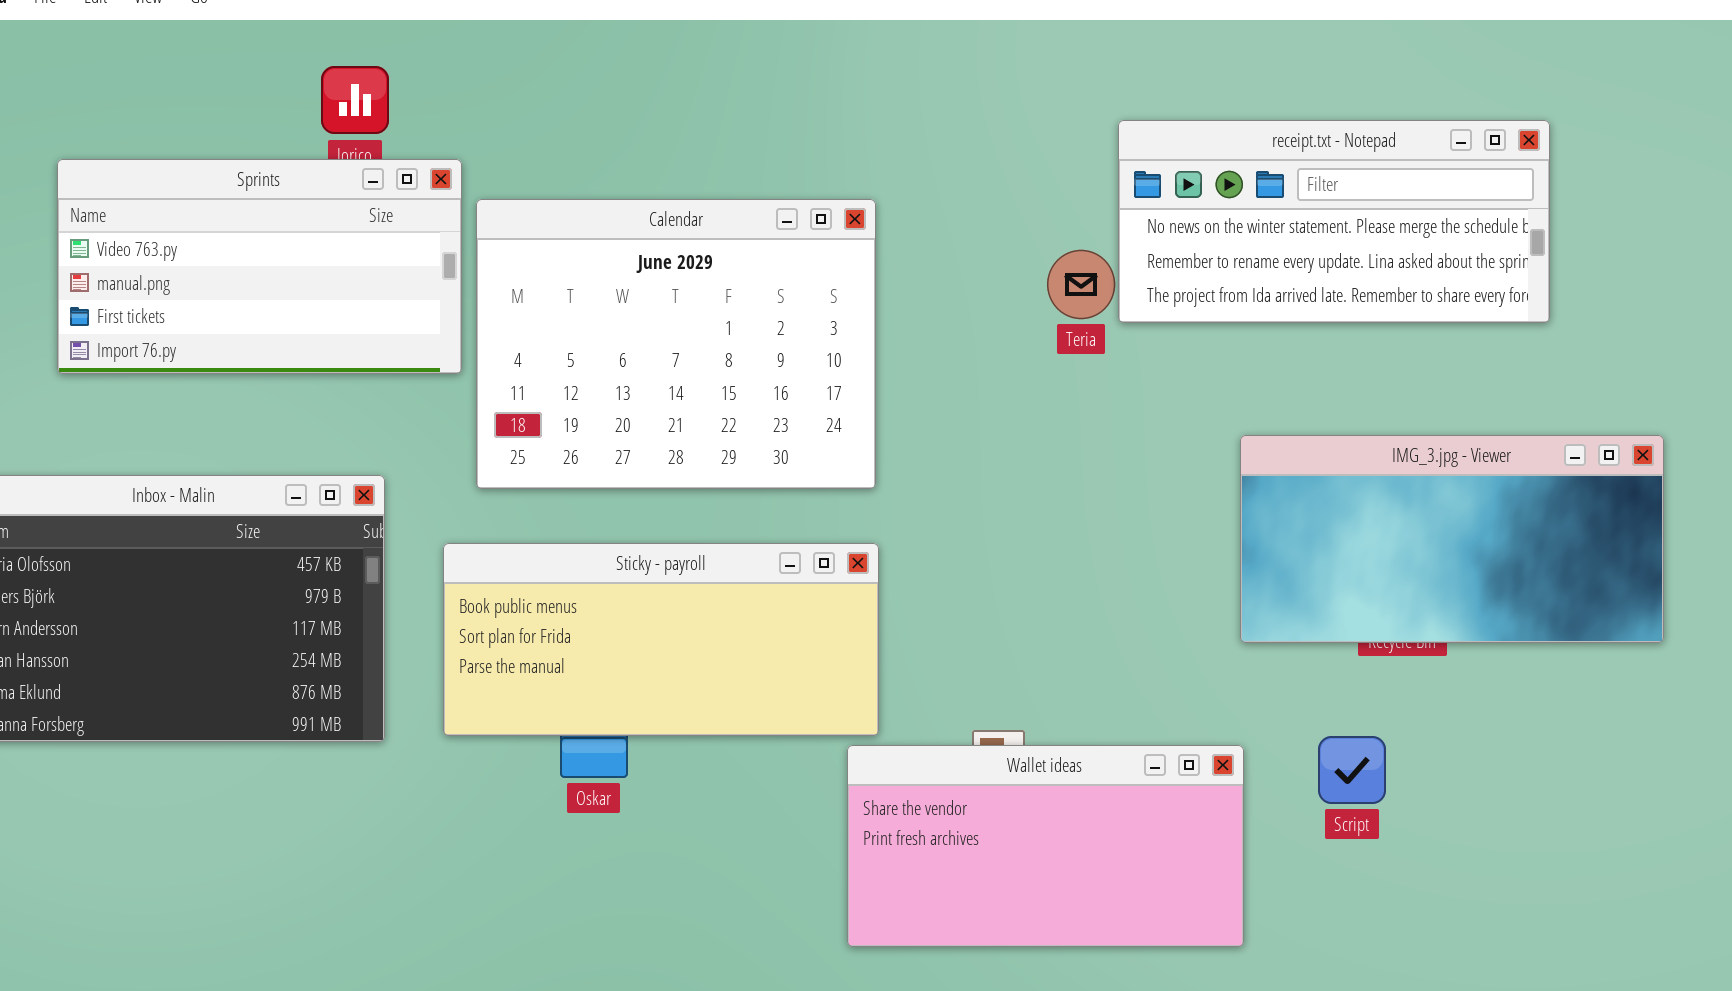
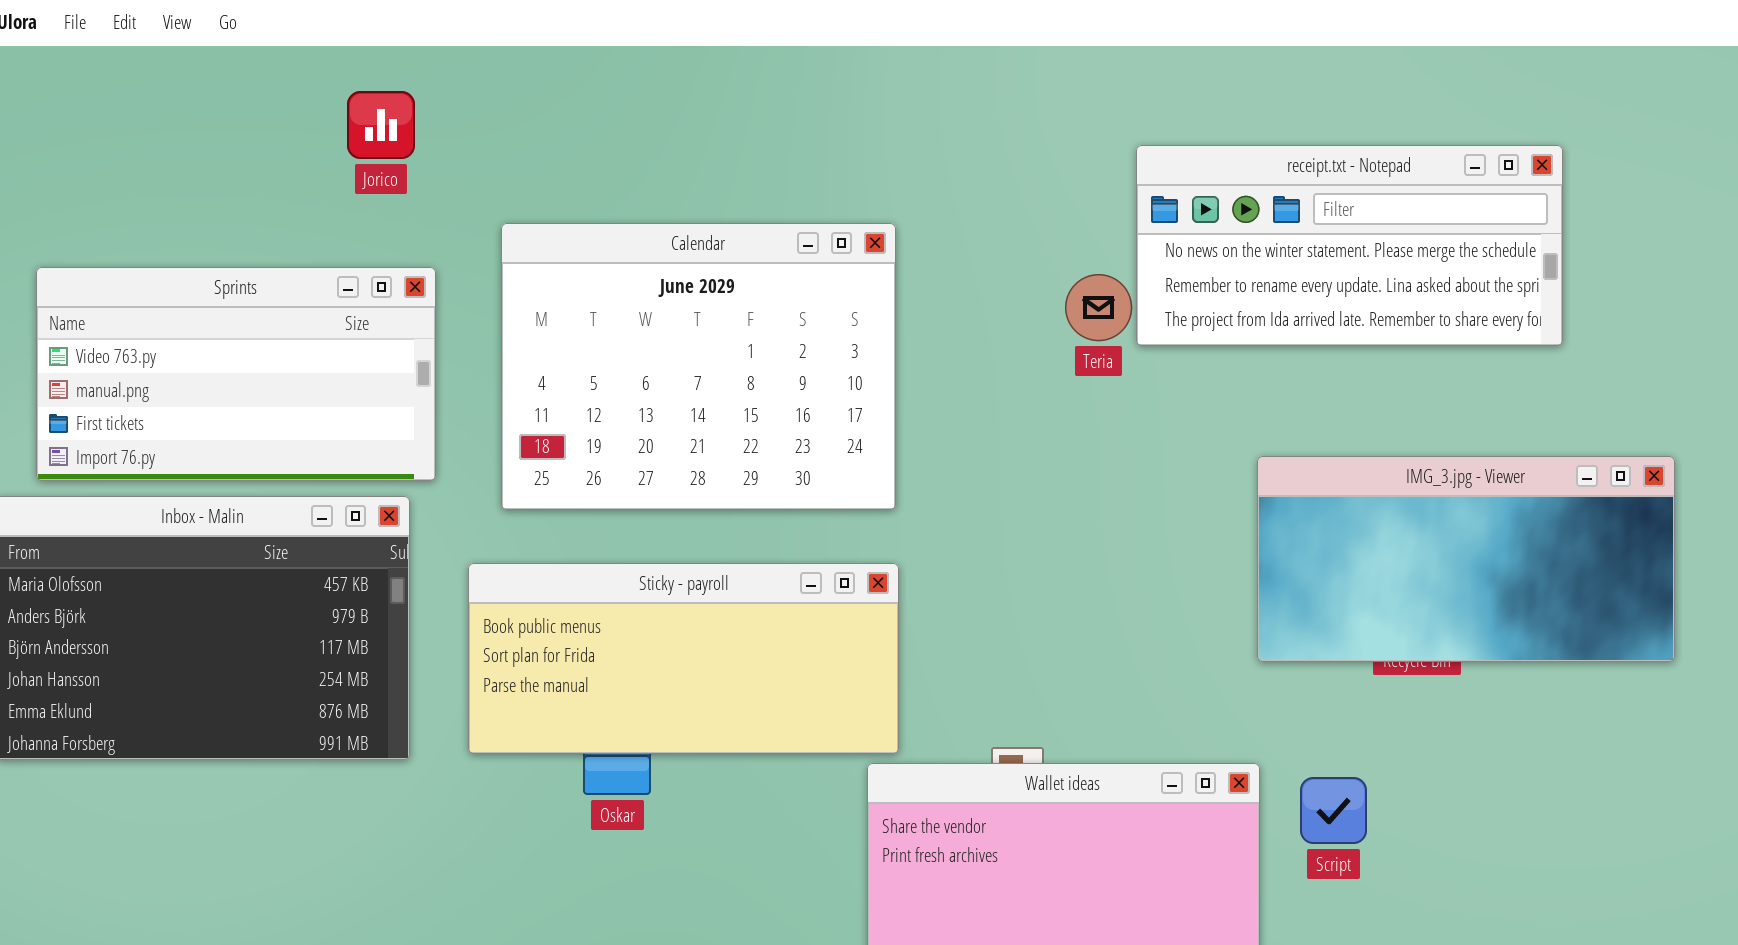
Sprints: [57,159,462,374] -> [36,267,436,481], moved
Script: [1318,736,1386,804] -> [1300,777,1367,844], moved

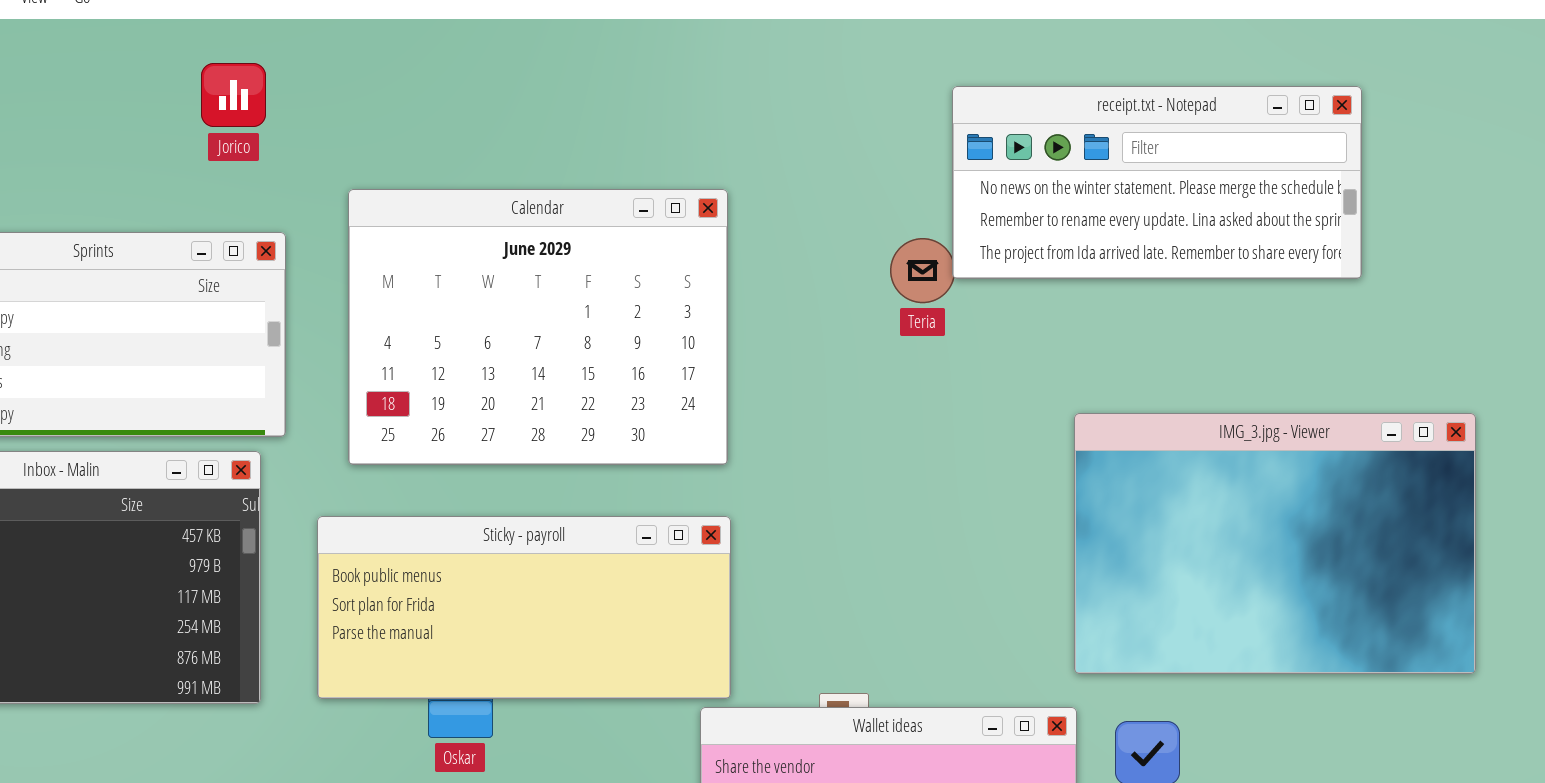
receipt.txt - Notepad: [1136,145,1563,346] -> [952,86,1362,279], moved
IMG_3.jpg - Viewer: [1257,456,1675,662] -> [1074,413,1476,674], resized

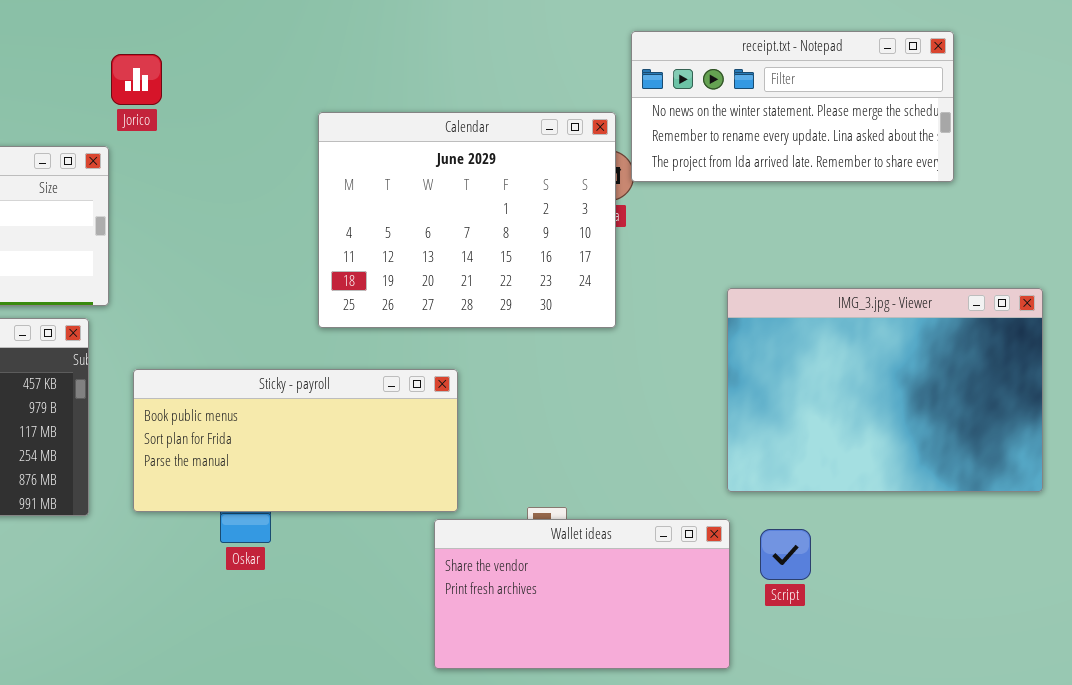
Jorico: [201,63,266,127] -> [111,54,162,105], moved
Calendar: [348,189,728,465] -> [318,112,616,328], moved

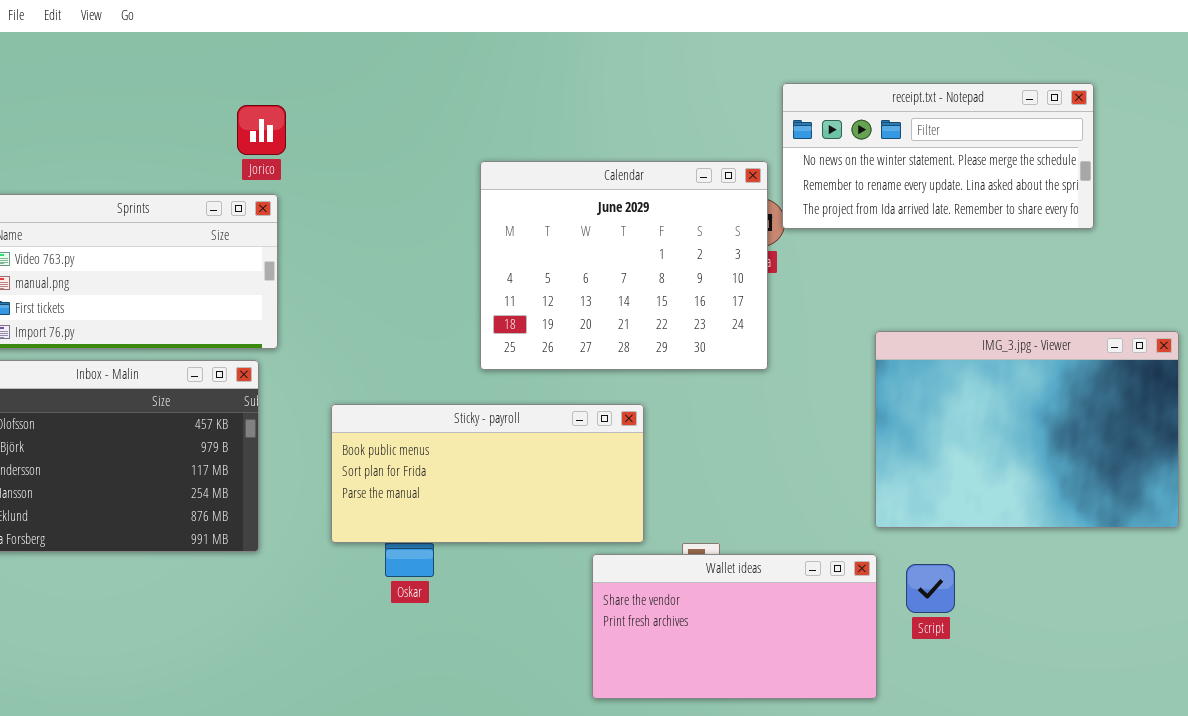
Jorico: [111,54,162,105] -> [237,105,286,155], moved
Sticky - payroll: [133,369,458,512] -> [331,404,644,543], moved

